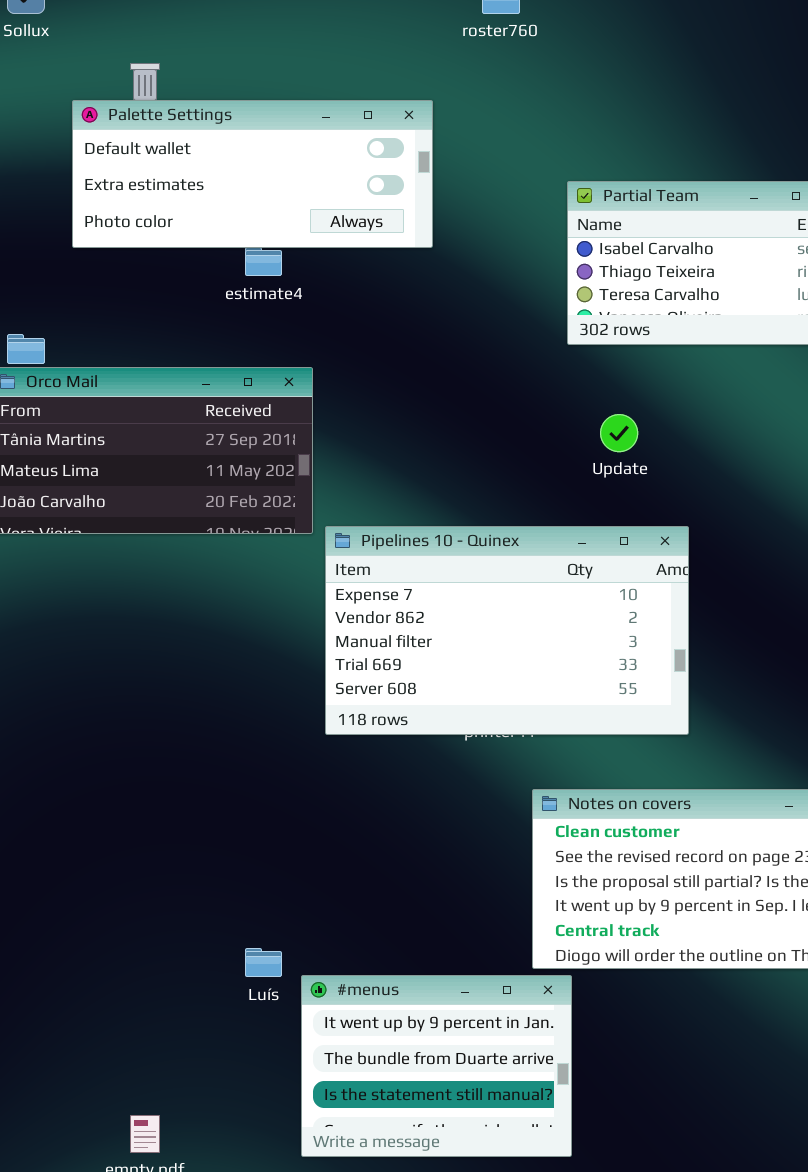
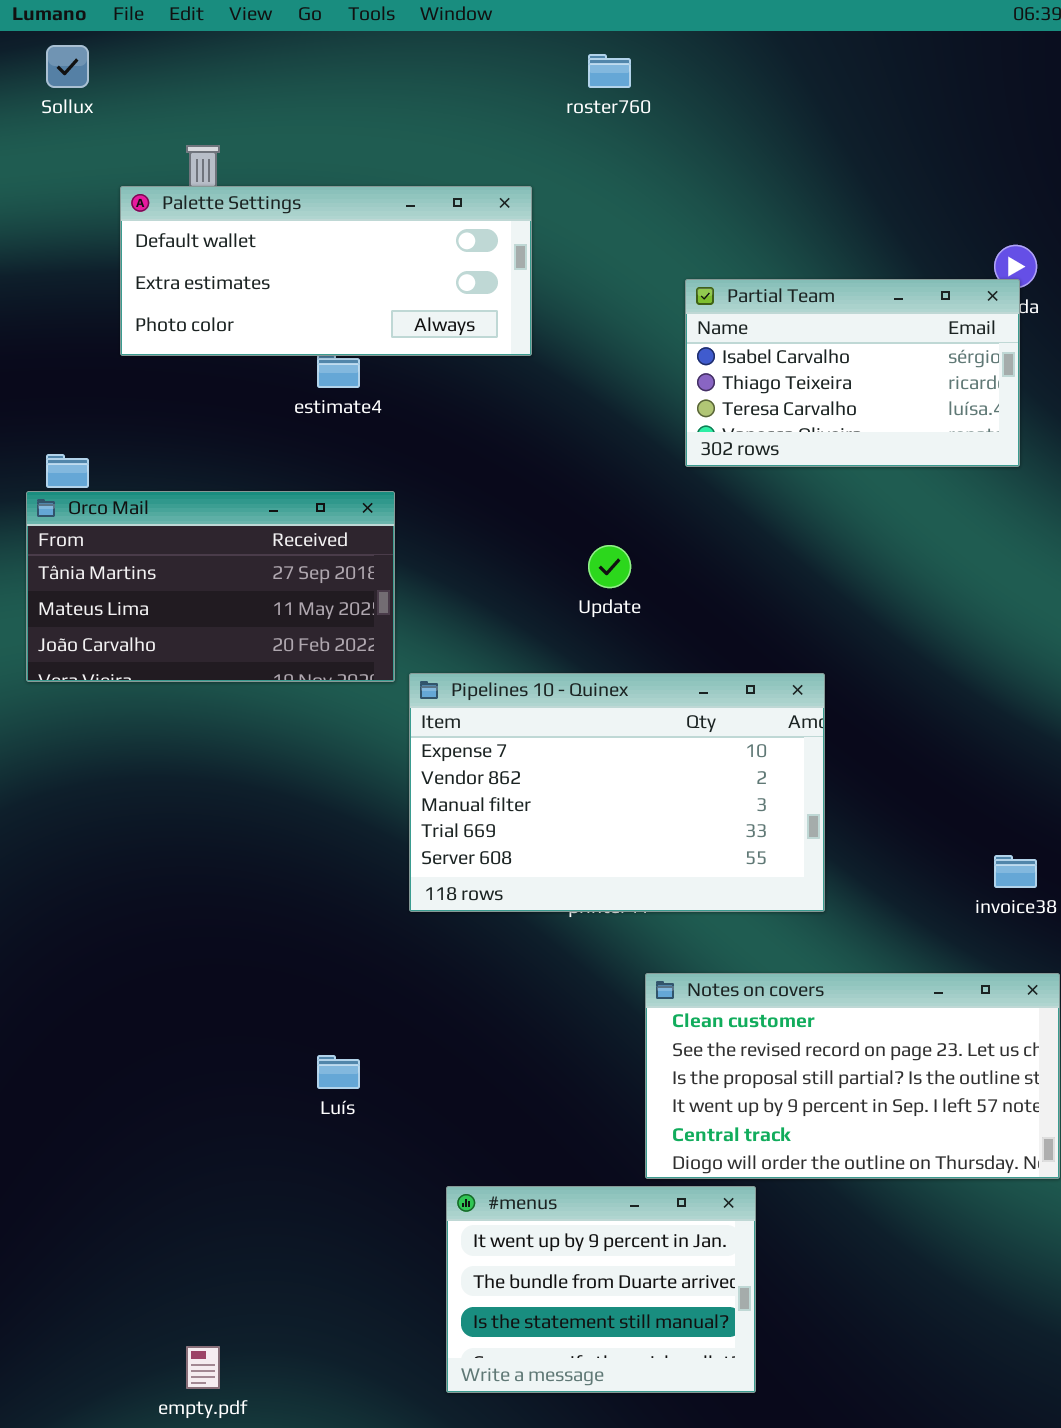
Update: [600,414,638,452] -> [588,545,631,588], moved
Luís: [245,948,282,977] -> [317,1055,360,1089], moved
#menus: [301,975,572,1157] -> [446,1186,756,1393], moved

